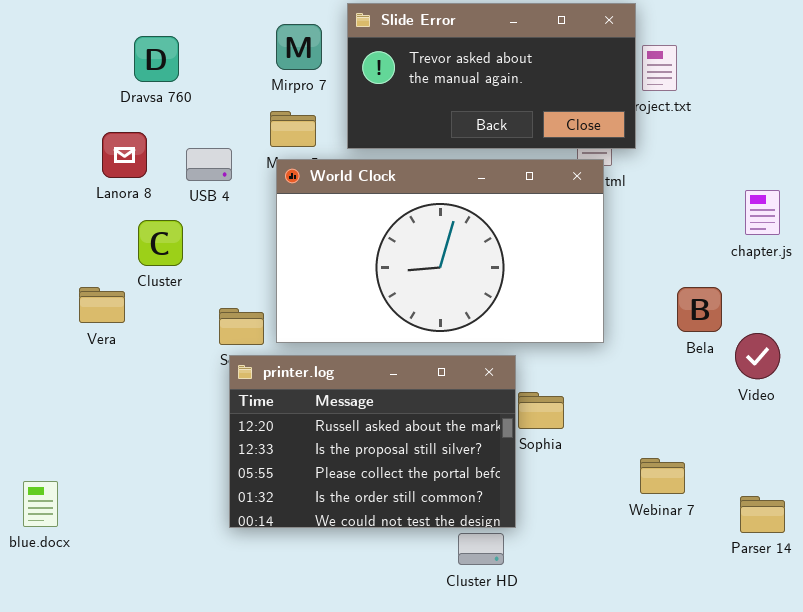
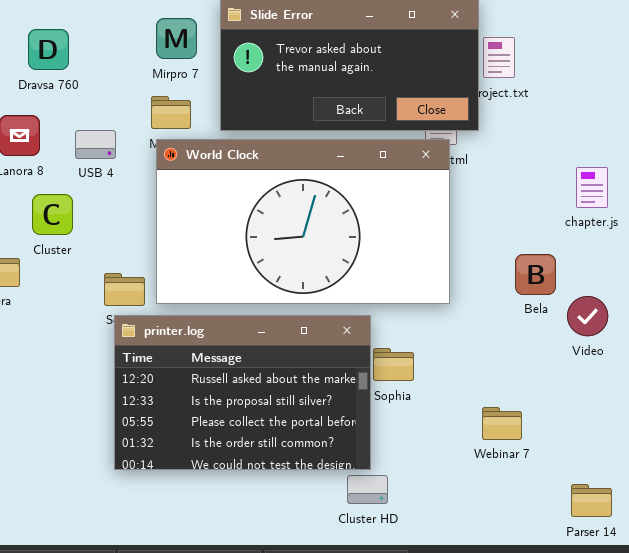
Parser 14: [740,496,785,533] -> [571,484,612,517], moved
Cluster HD: [458,533,504,565] -> [347,475,388,504], moved

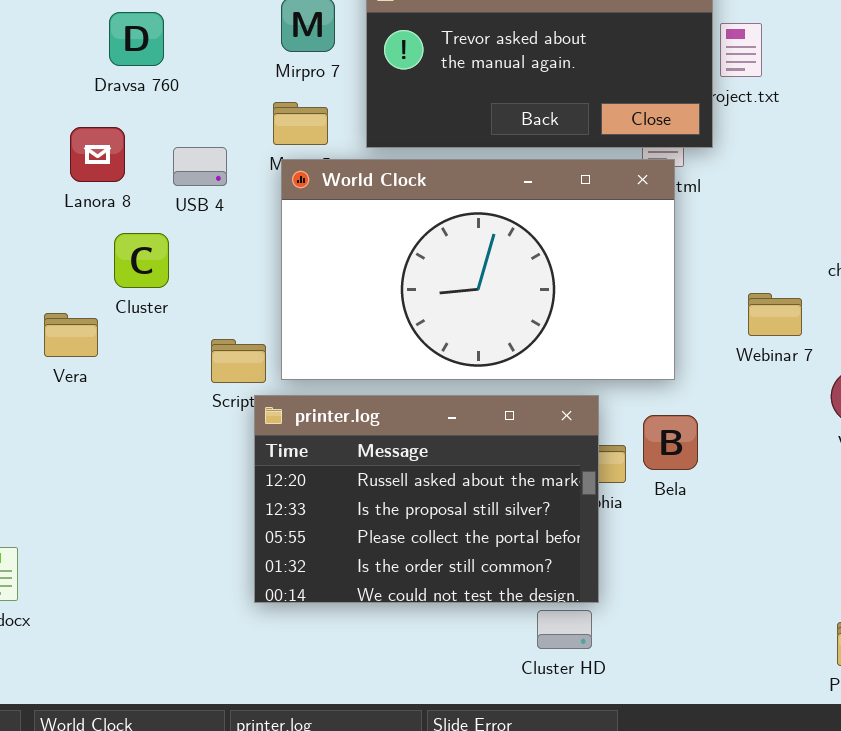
Bela: [515,254,556,295] -> [643,415,698,470], moved
printer.log: [114,315,371,470] -> [254,395,599,603], moved
Webinar 7: [482,407,522,440] -> [748,293,802,336], moved

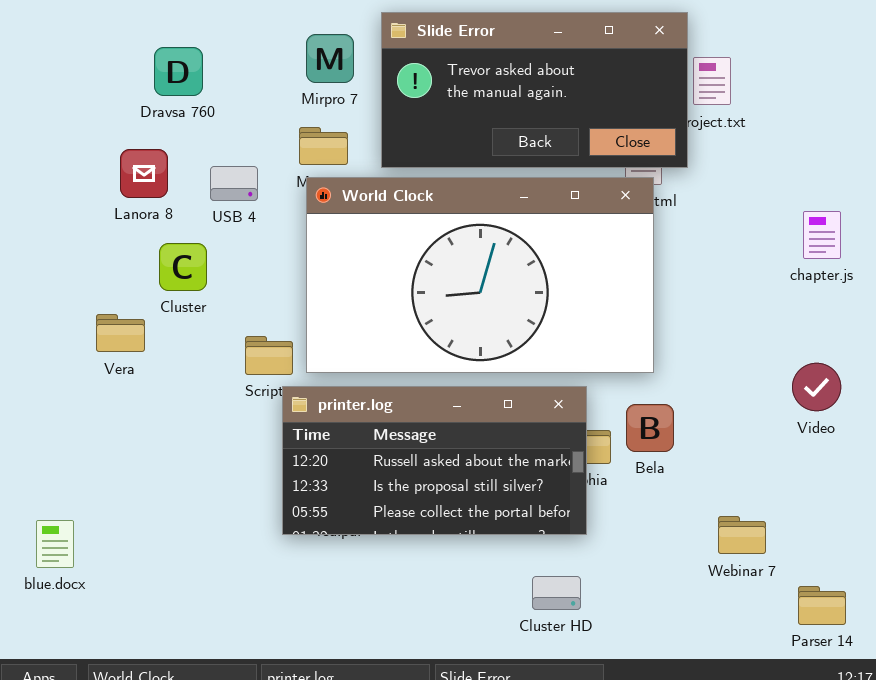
Webinar 7: [748,293,802,336] -> [718,516,766,554], moved
printer.log: [254,395,599,603] -> [282,386,587,535], resized

